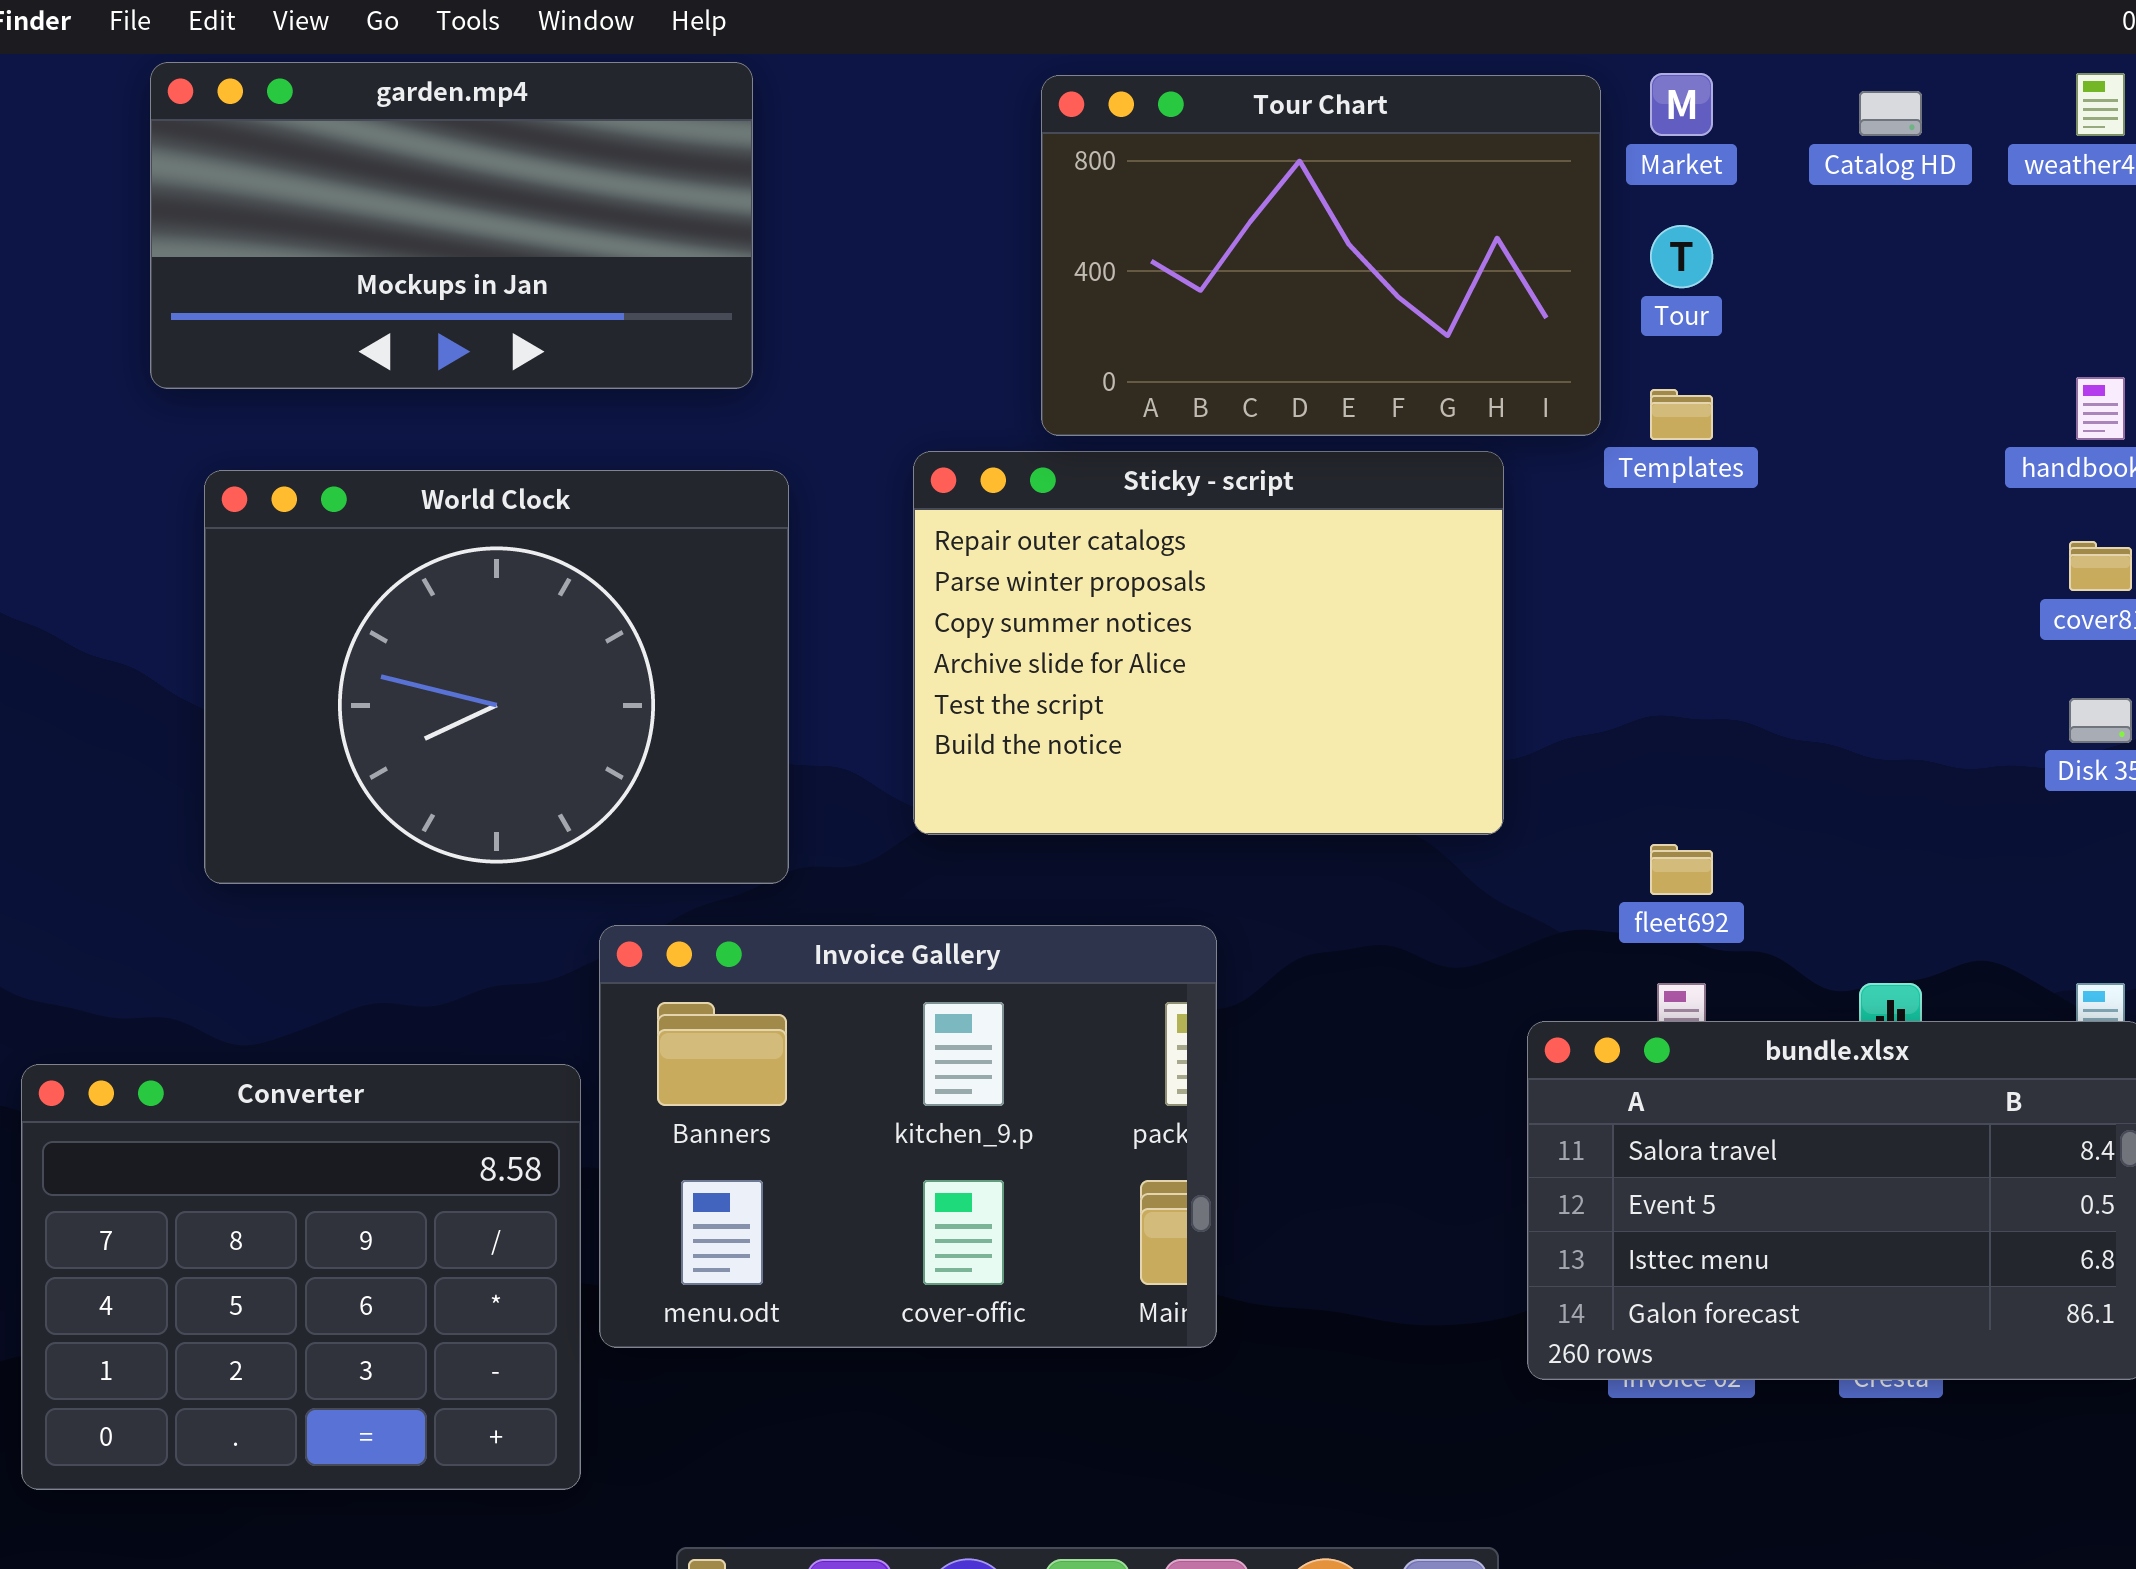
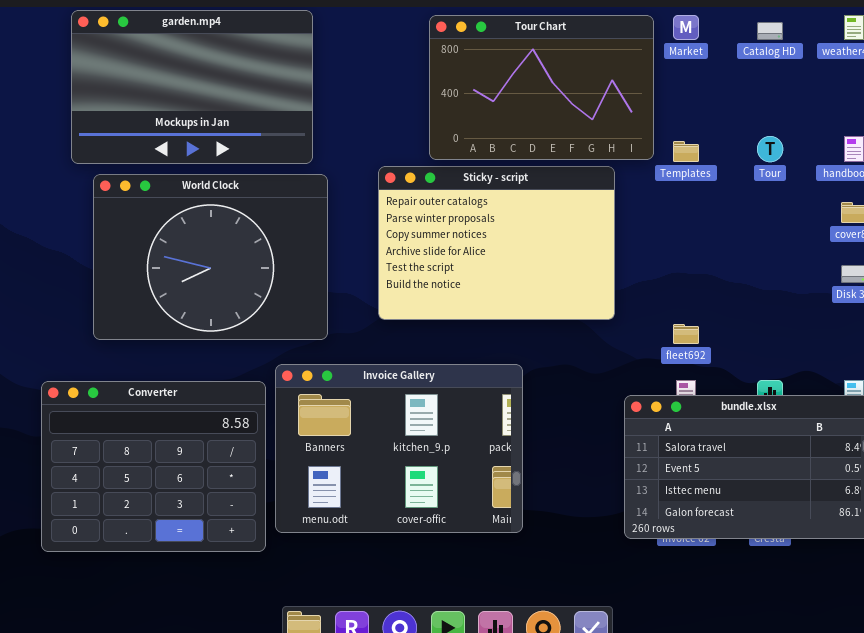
garden.mp4: [150,62,753,389] -> [71,10,313,164], resized
Tour: [1650,225,1713,288] -> [757,136,783,162], moved
Invoice Gallery: [599,925,1217,1348] -> [275,364,523,533], moved
Converter: [21,1064,581,1490] -> [41,381,266,552], moved

